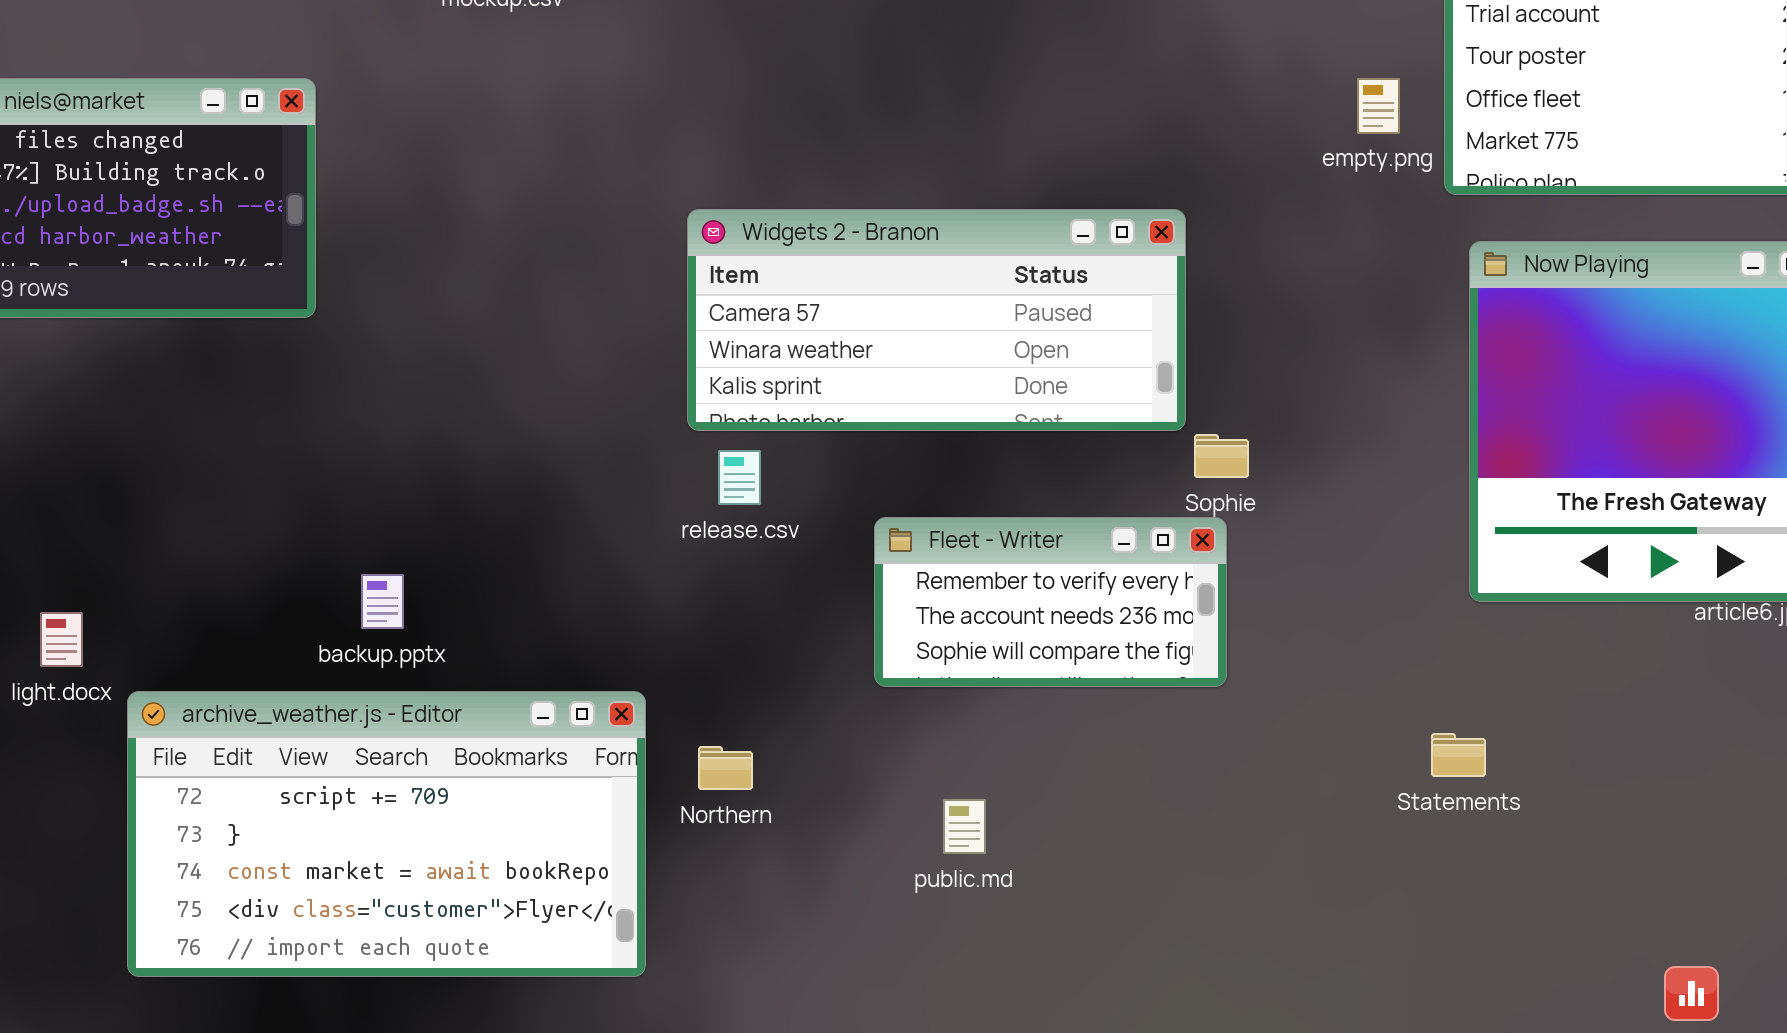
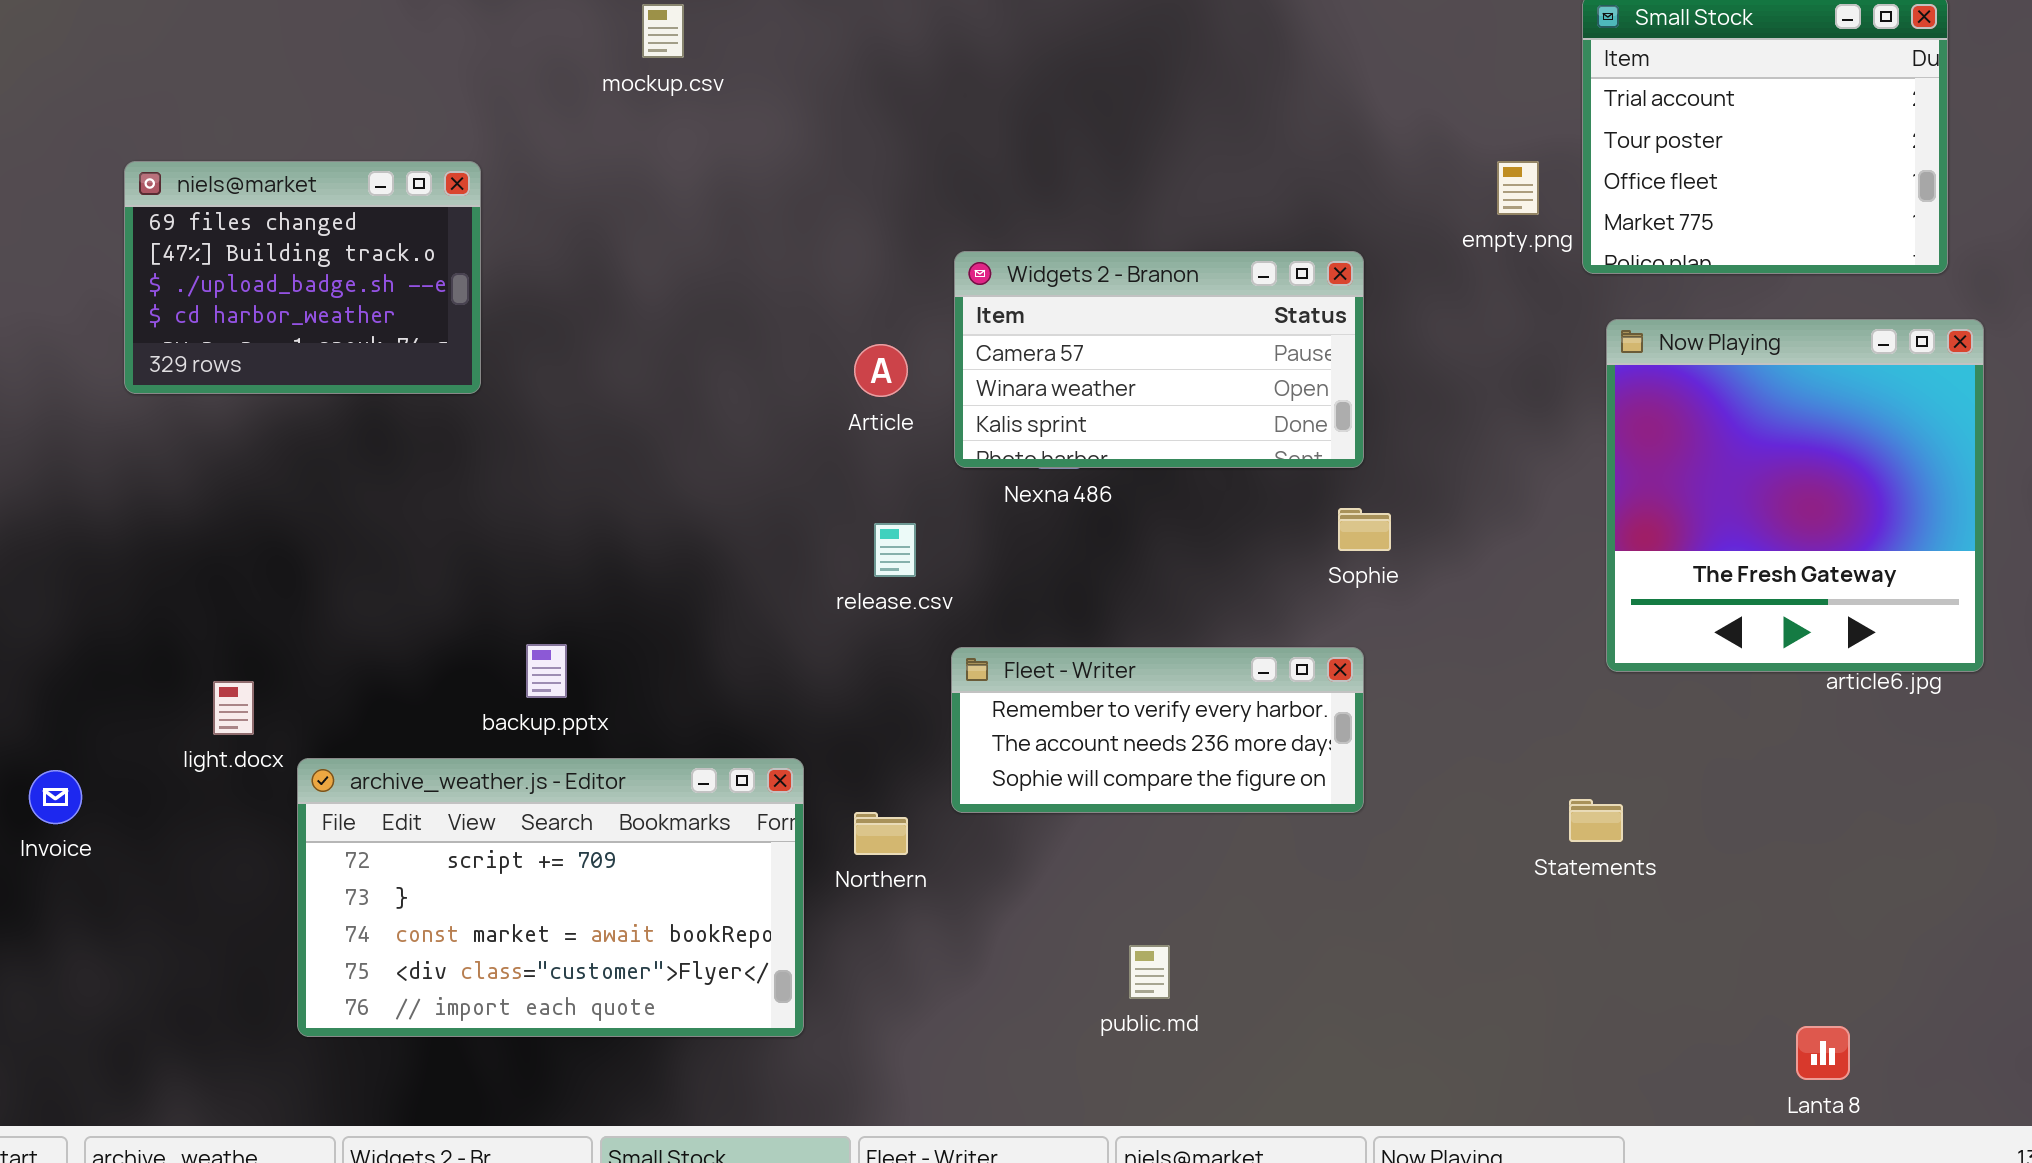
Widgets 2 - Branon: [687,209,1186,431] -> [954,251,1364,468], moved, resized
Fleet - Writer: [874,517,1227,687] -> [951,647,1364,813], moved, resized
public.md: [943,799,986,854] -> [1129,945,1170,999], moved

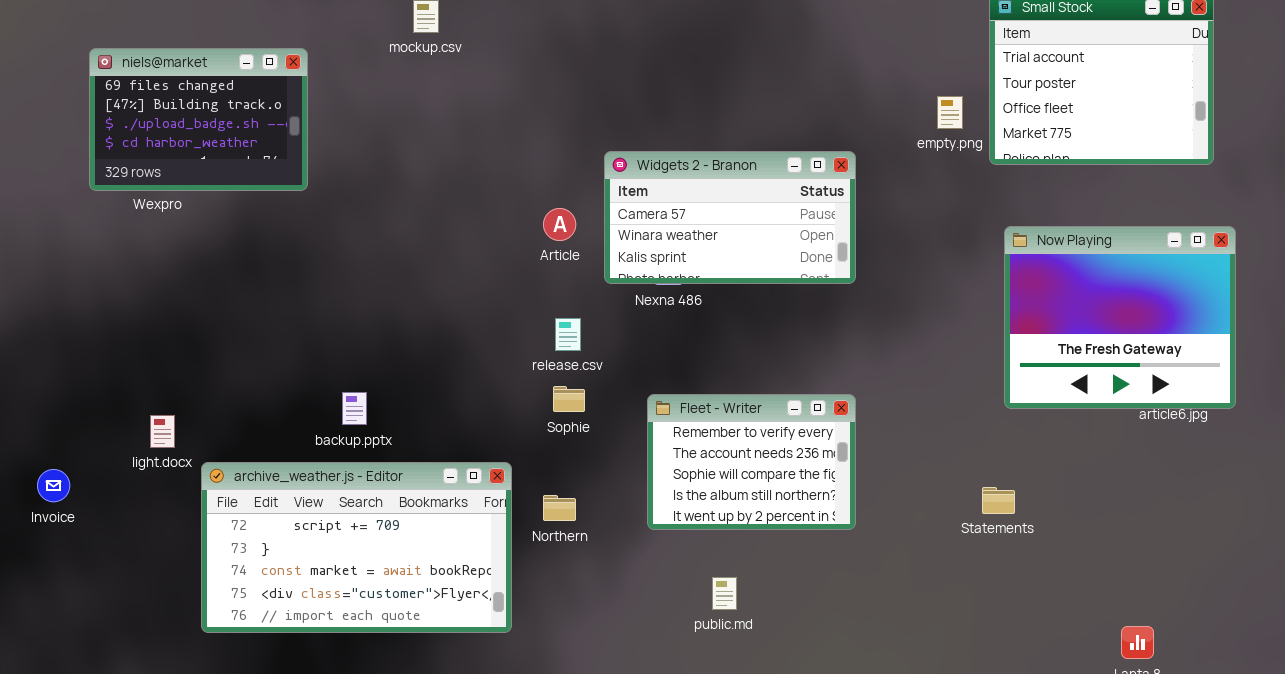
niels@market: [124,161,481,394] -> [89,48,308,191], moved
Now Playing: [1606,319,1984,672] -> [1004,226,1236,409], resized
Sophie: [1338,508,1391,551] -> [553,386,585,412], moved
Fleet - Writer: [951,647,1364,813] -> [647,394,856,530], resized

